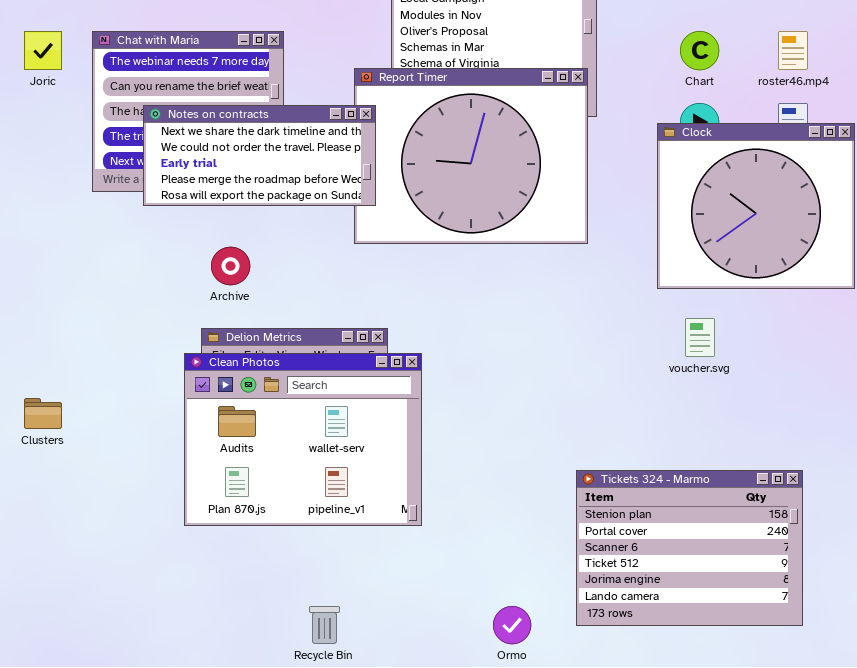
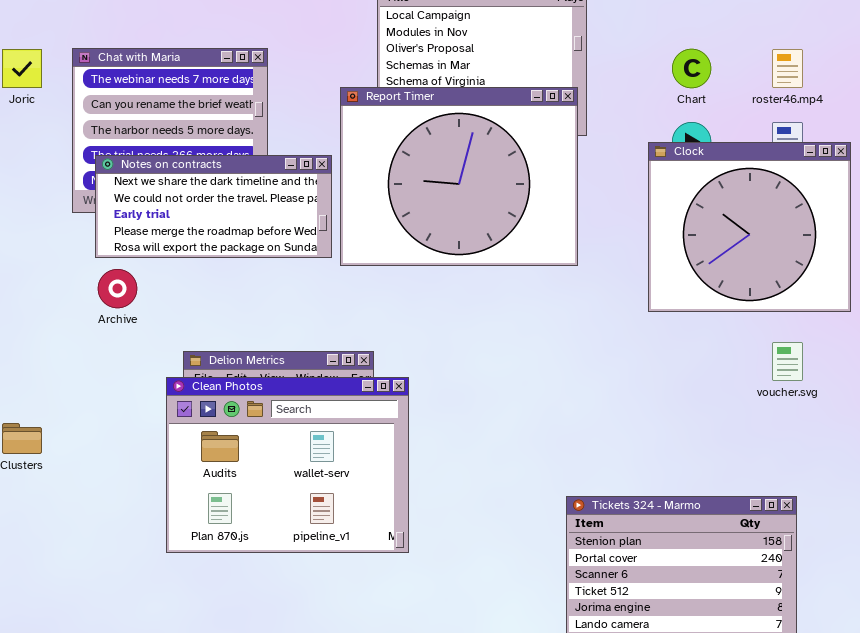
Notes on contracts: [143,105,376,206] -> [95,155,332,258], moved
Archive: [211,247,250,285] -> [98,269,137,308], moved
voucher.svg: [685,318,715,357] -> [772,342,803,381], moved

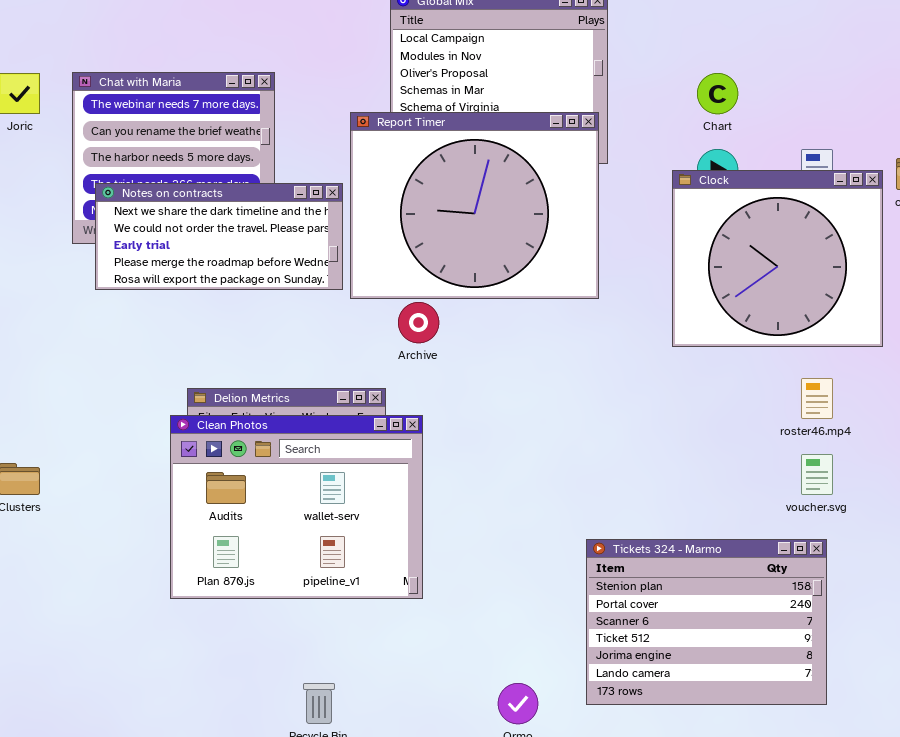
roster46.mp4: [772,49,803,88] -> [801,378,833,419], moved
Archive: [98,269,137,308] -> [398,302,439,343], moved
voucher.svg: [772,342,803,381] -> [801,454,833,495], moved

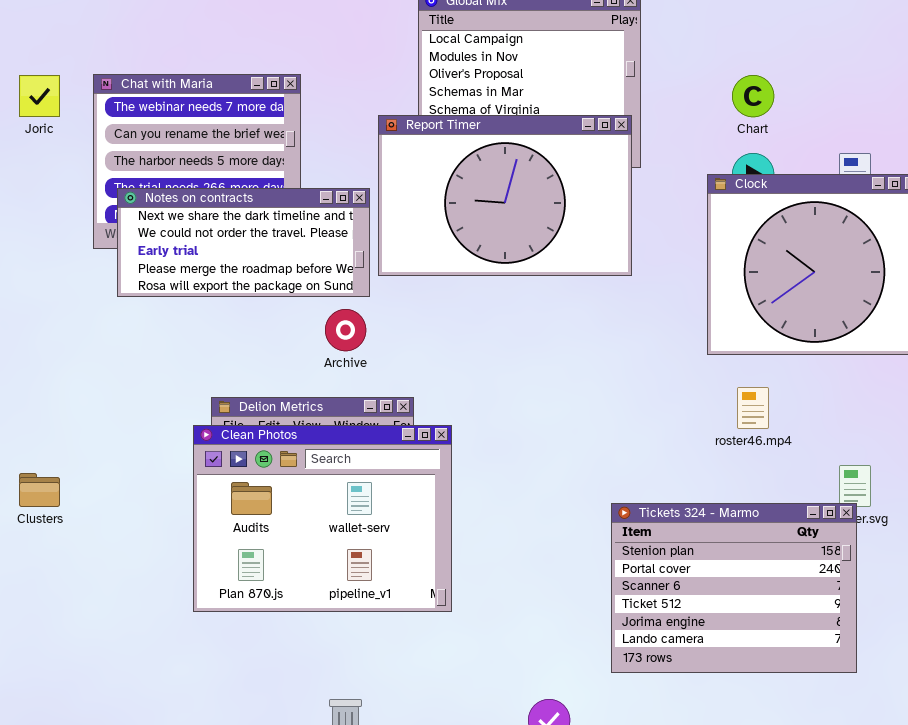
Report Timer: [350,112,599,299] -> [378,115,632,276], resized
Archive: [398,302,439,343] -> [325,309,366,351], moved
roster46.mp4: [801,378,833,419] -> [737,387,769,429], moved
Tickets 324 - Marmo: [586,539,827,705] -> [611,503,857,673], moved

